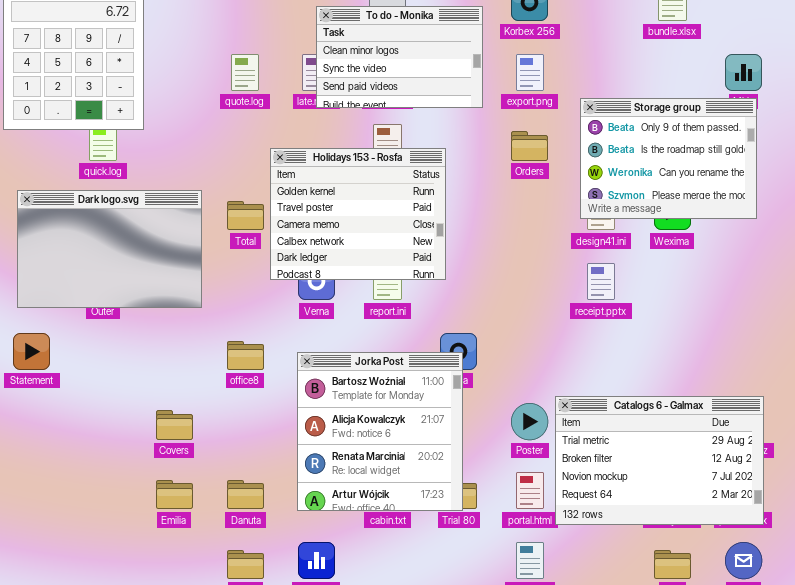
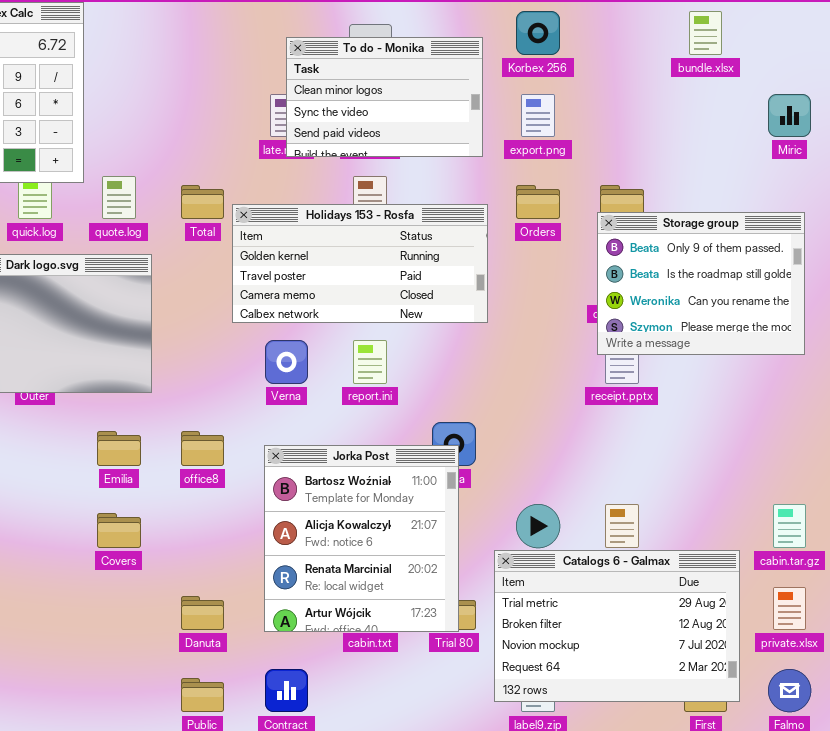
quote.log: [231,54,259,91] -> [102,176,136,219], moved
Storage group: [580,98,757,219] -> [597,212,805,355], moved
Holidays 153 - Rosfa: [270,148,446,280] -> [232,204,488,323], resized
Total: [227,201,264,230] -> [181,185,224,219], moved
Catalogs 6 - Galmax: [555,396,764,525] -> [494,550,740,702], moved
Emilia: [156,480,193,509] -> [97,431,141,466], moved

